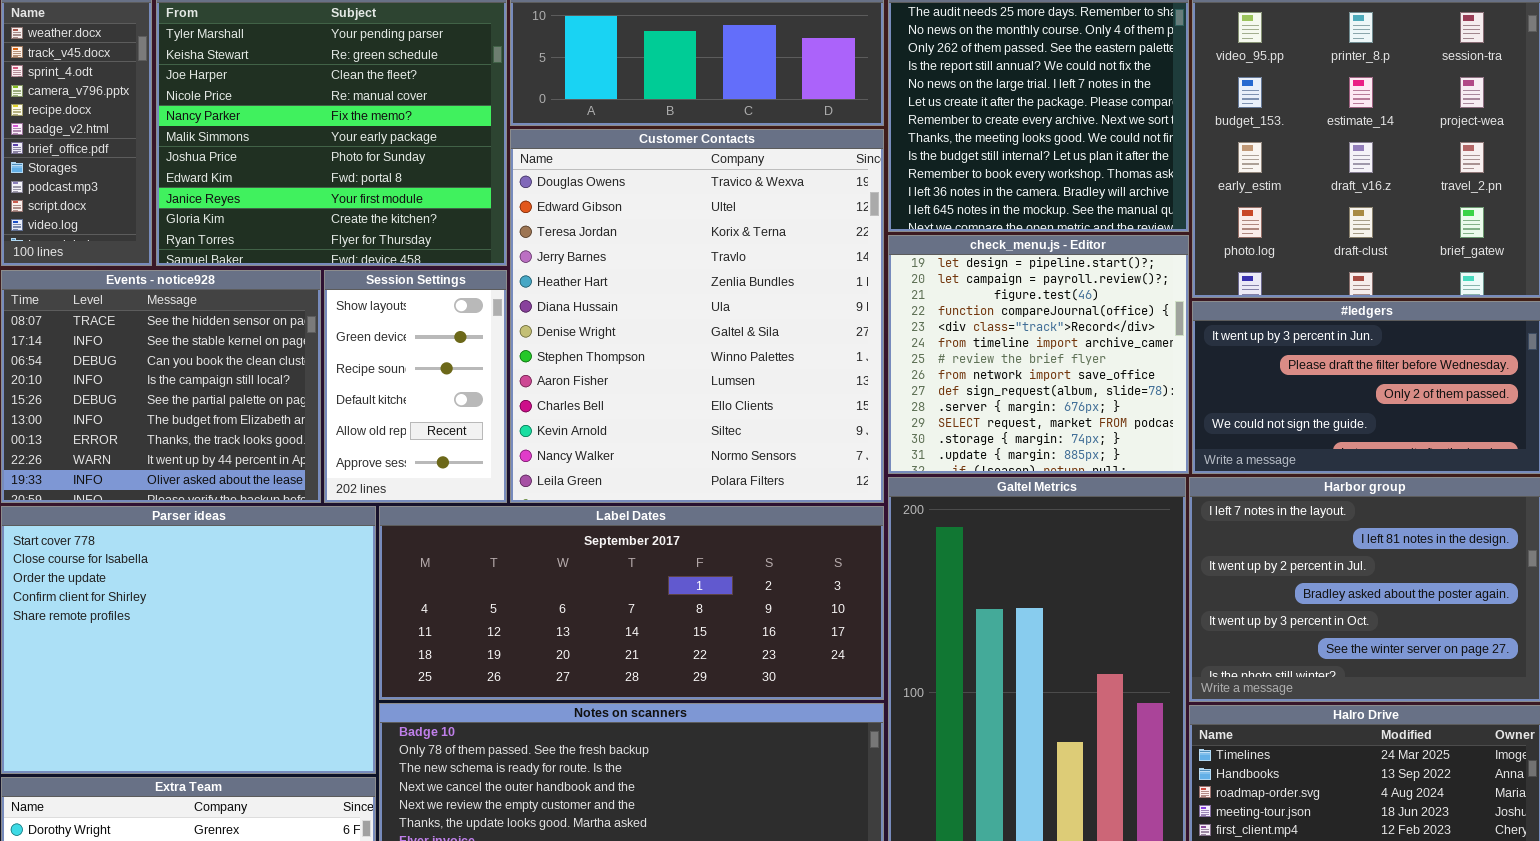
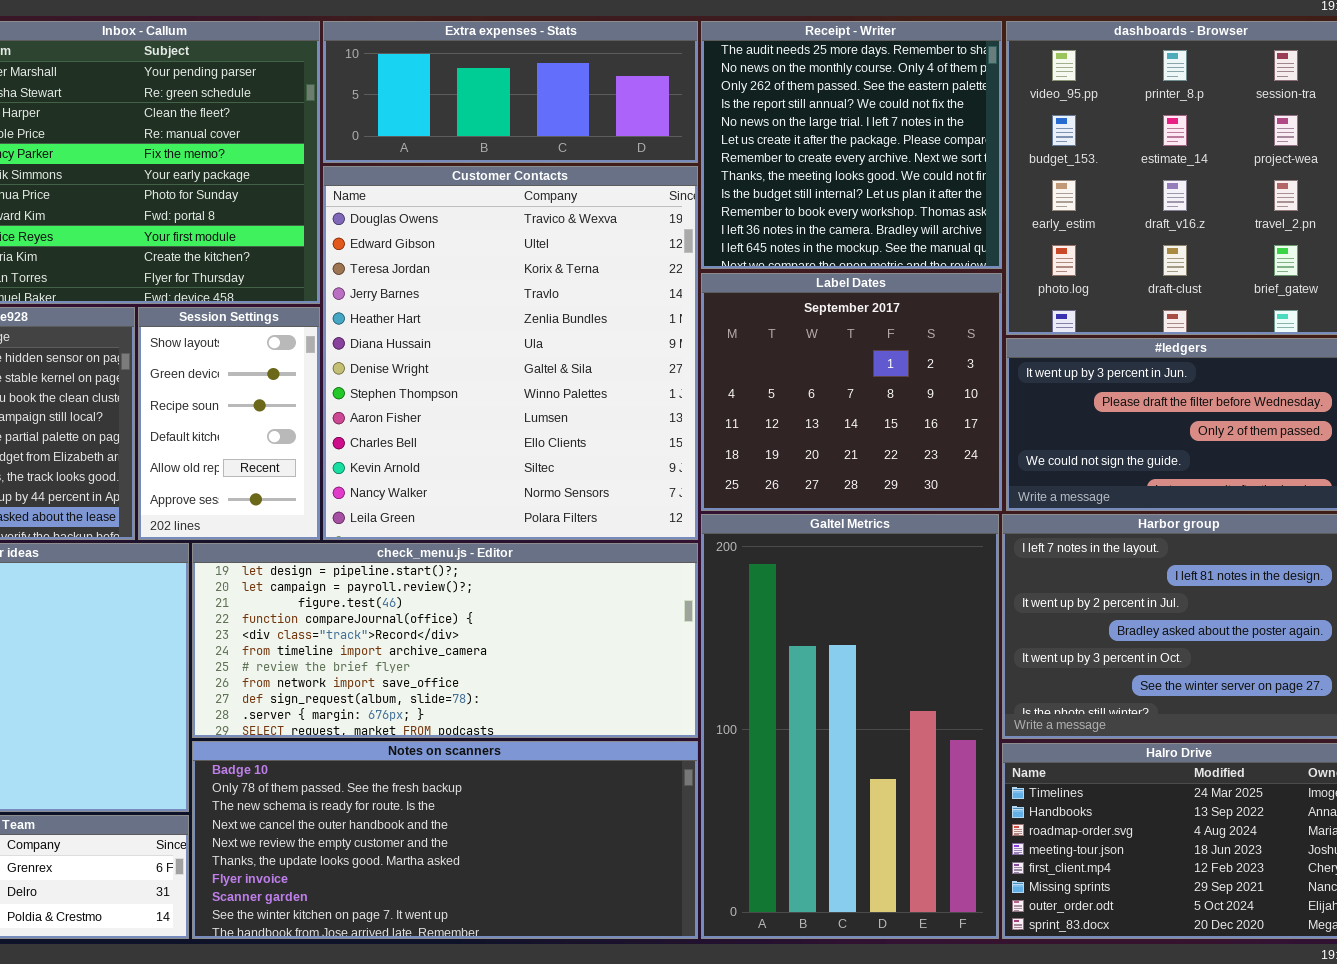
check_menu.js - Editor: [888,235,1189,474] -> [192,543,698,738], moved, resized
Label Dates: [379,506,884,700] -> [701,273,1002,511], moved, resized

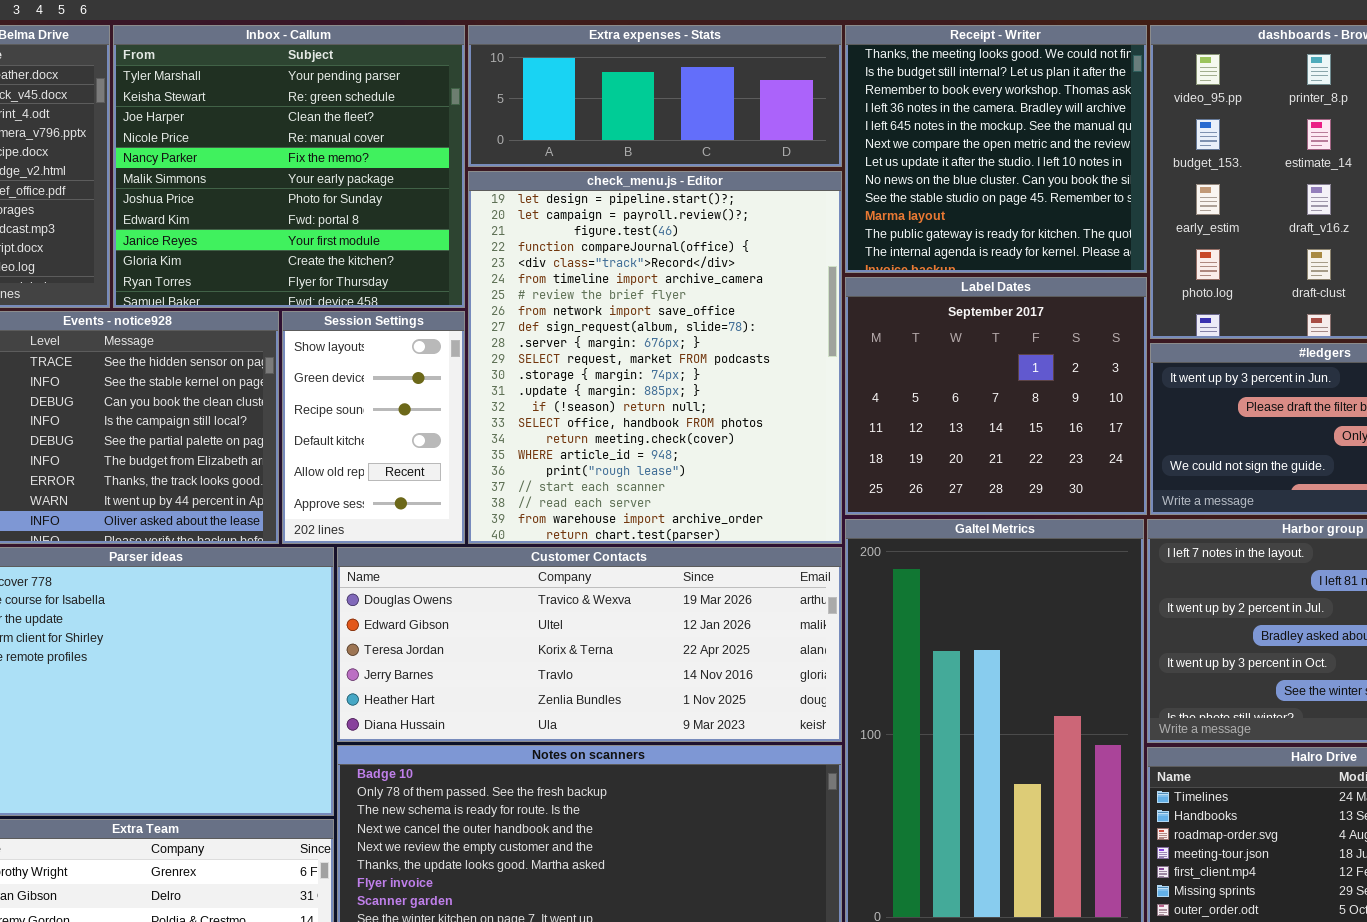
Receipt - Writer: [701,21,1002,269] -> [845,25,1147,273], scrolled down 7 rows
Customer Contacts: [323,166,698,540] -> [337,547,842,742], moved, resized
check_menu.js - Editor: [192,543,698,738] -> [468,171,842,544], moved, resized

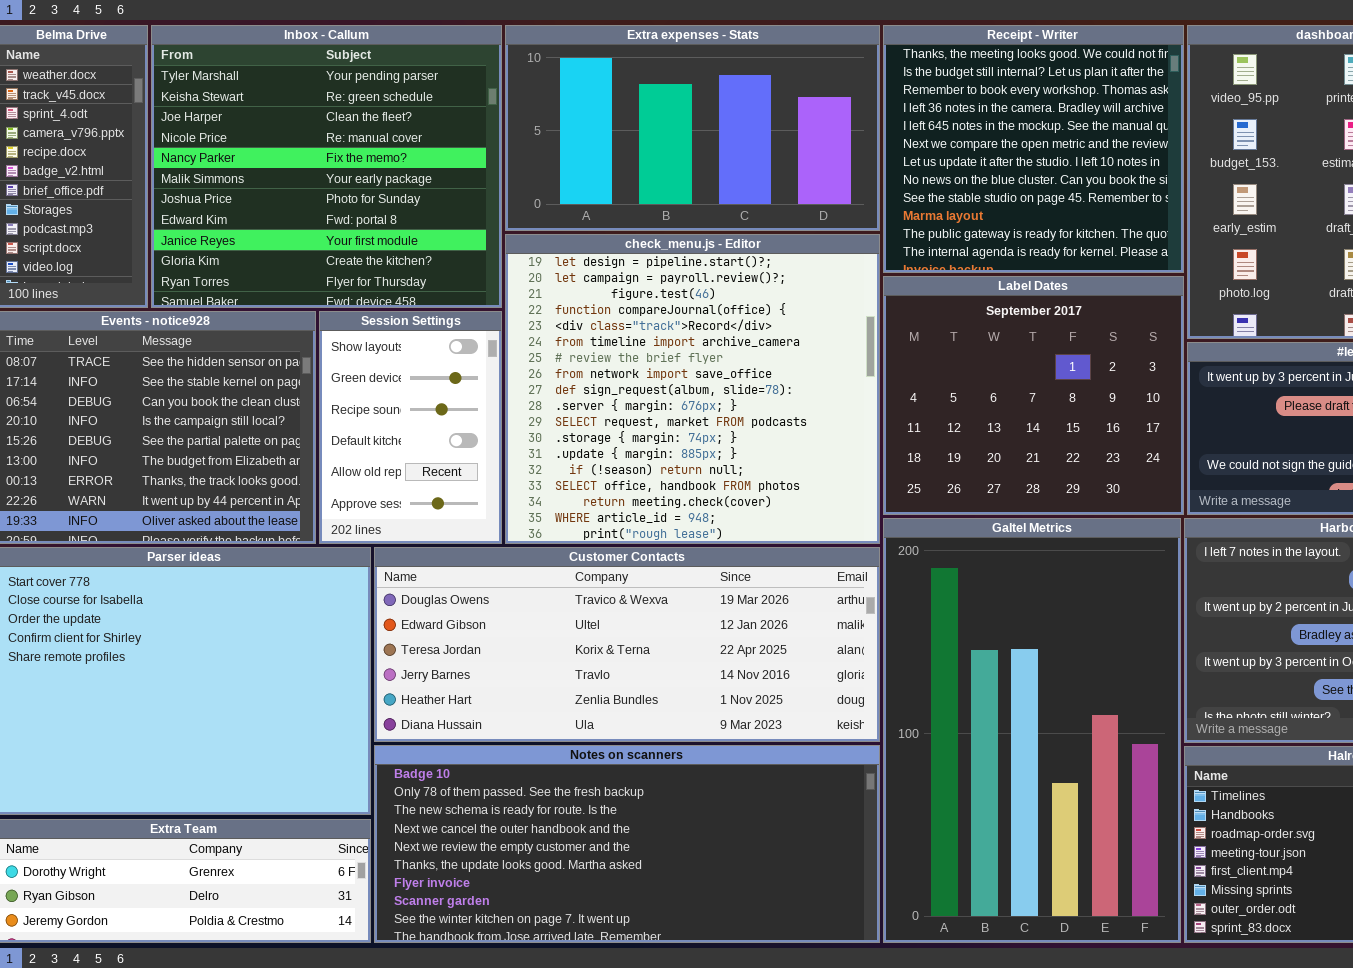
Extra expenses - Stats: [468,25,842,167] -> [505,25,880,231], resized
check_menu.js - Editor: [468,171,842,544] -> [505,234,880,544], resized

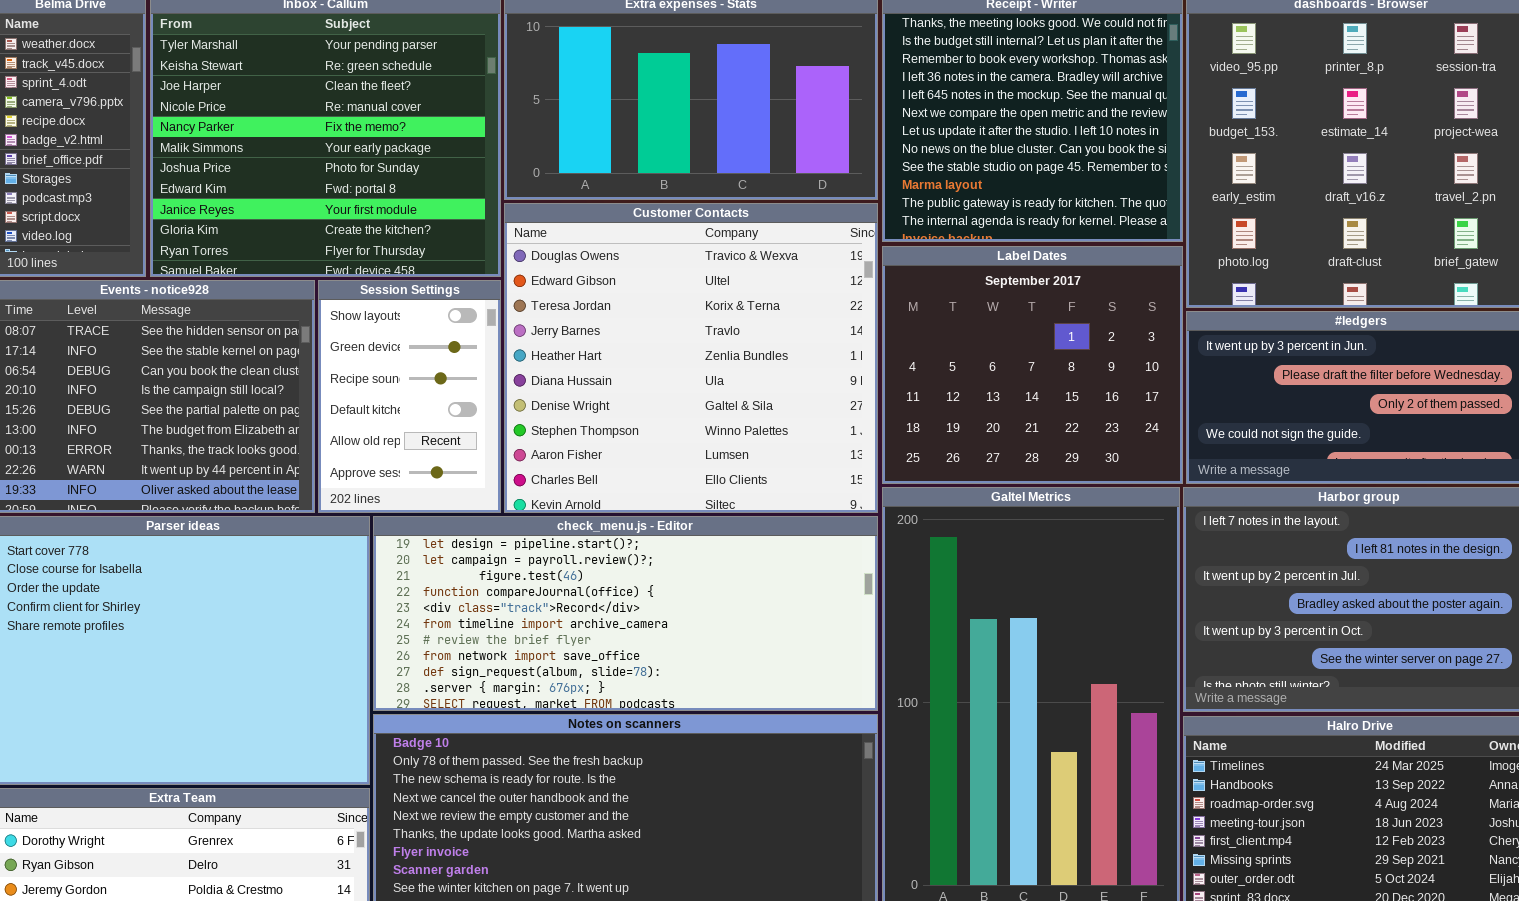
check_menu.js - Editor: [505,234,880,544] -> [373,516,878,711], moved, resized
Customer Contacts: [374,547,880,742] -> [504,203,878,513], moved, resized

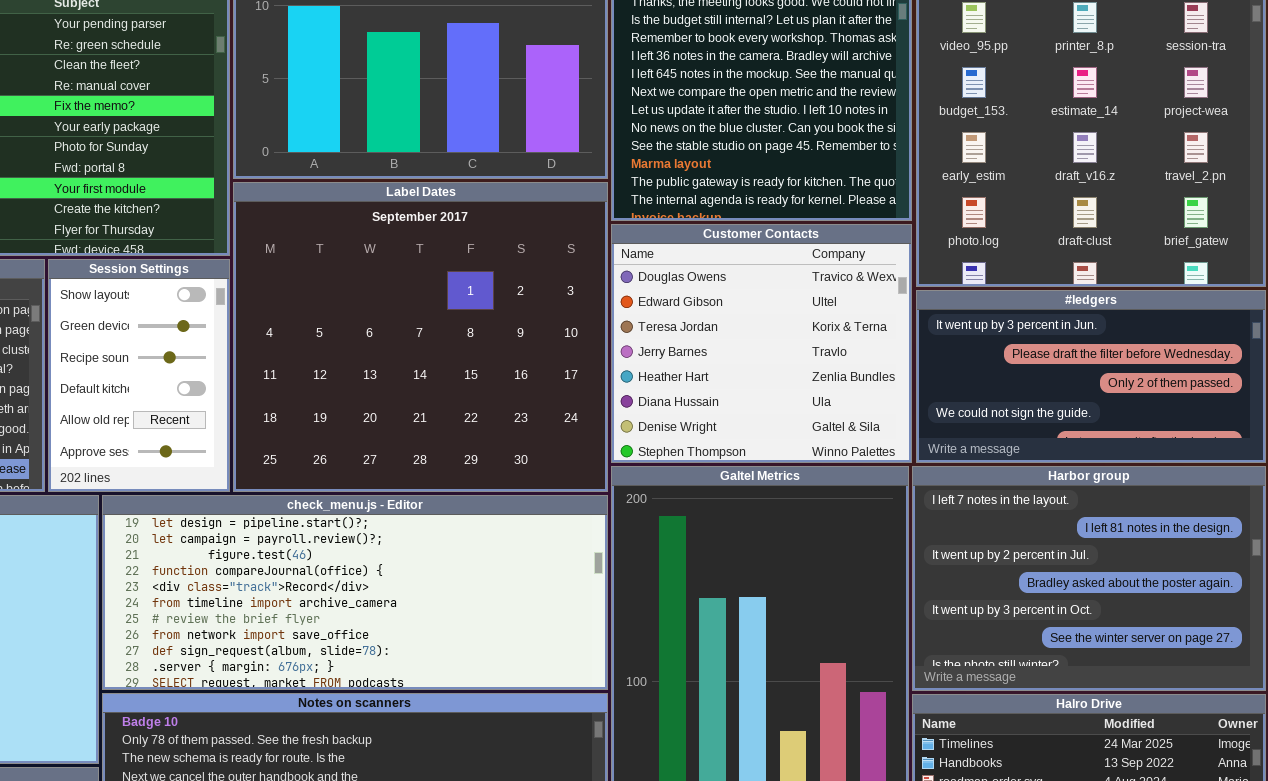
Customer Contacts: [504,203,878,513] -> [611,224,912,463], moved, resized
Label Dates: [882,246,1183,484] -> [233,182,608,492], moved, resized

